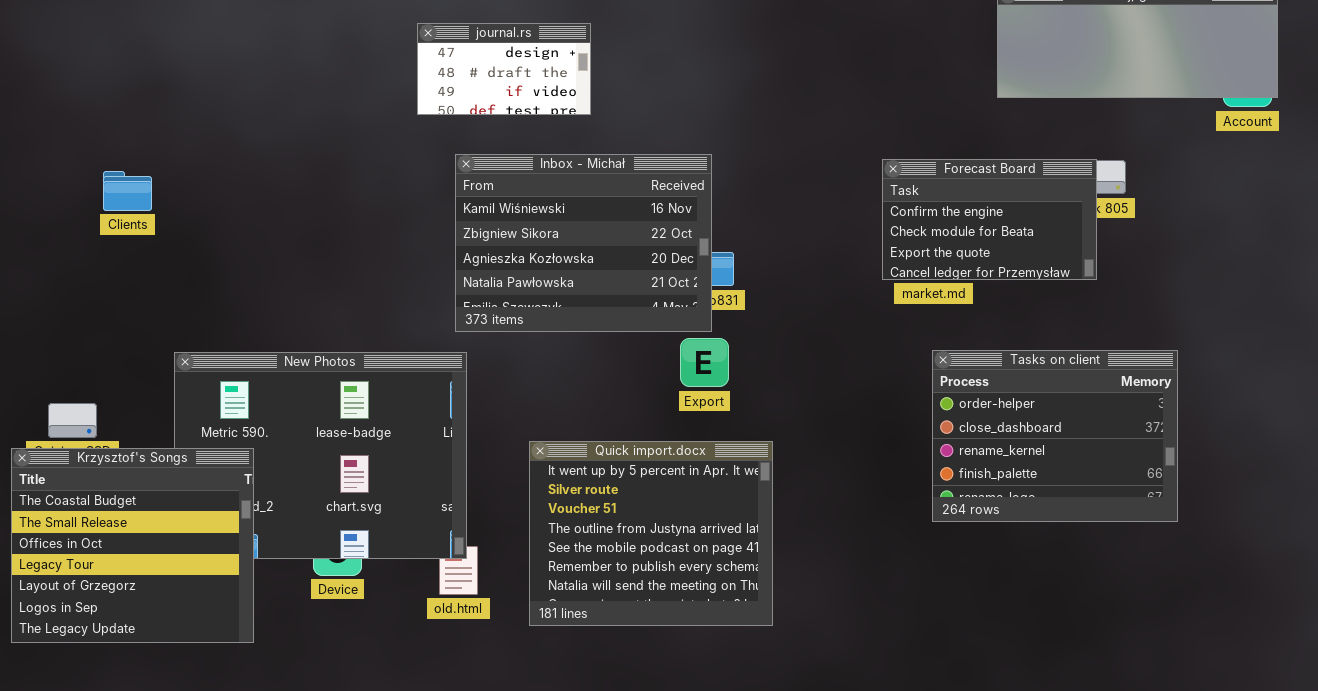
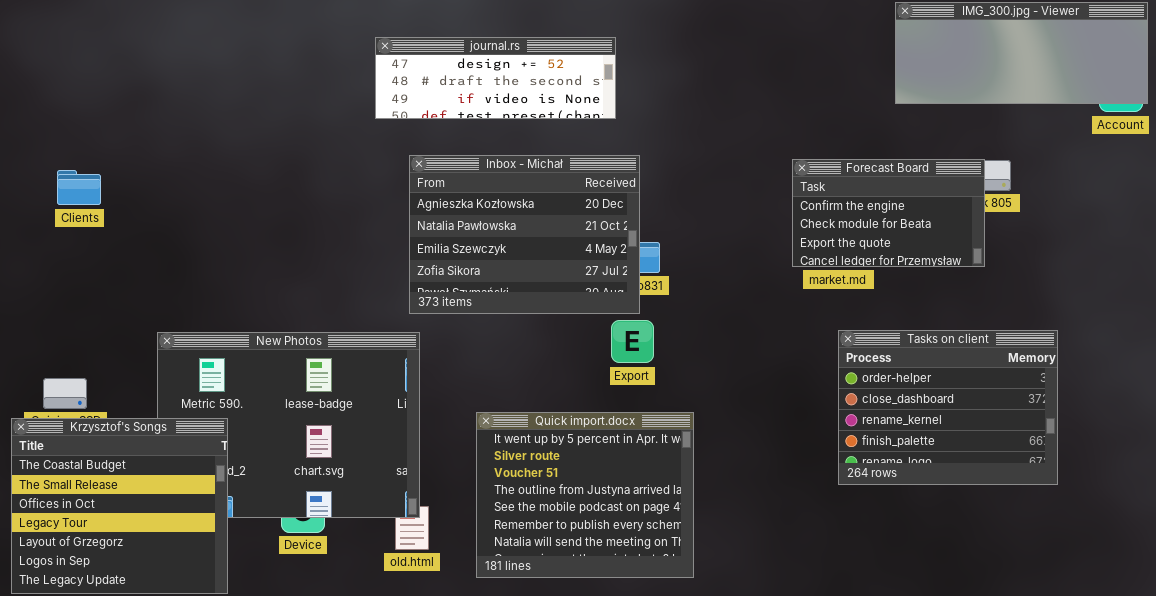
journal.rs: [417,23,591,115] -> [375,37,616,119], resized
Inbox - Michał: [455,154,712,332] -> [409,155,640,314], scrolled down 2 rows
Clients: [103,171,152,211] -> [57,170,101,205], moved

